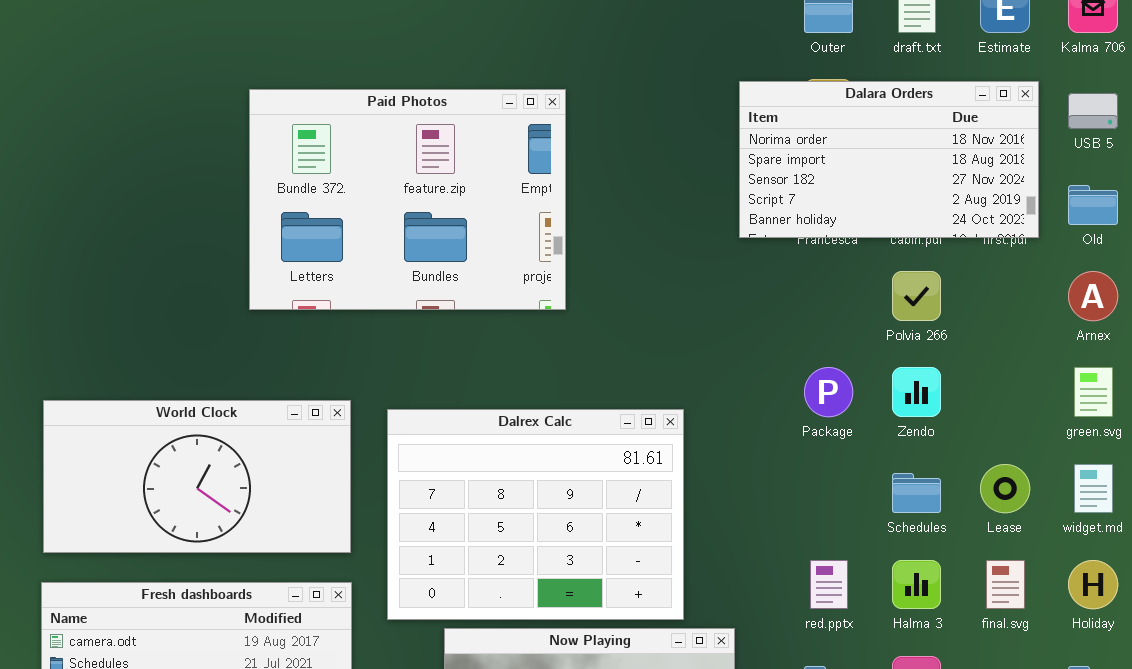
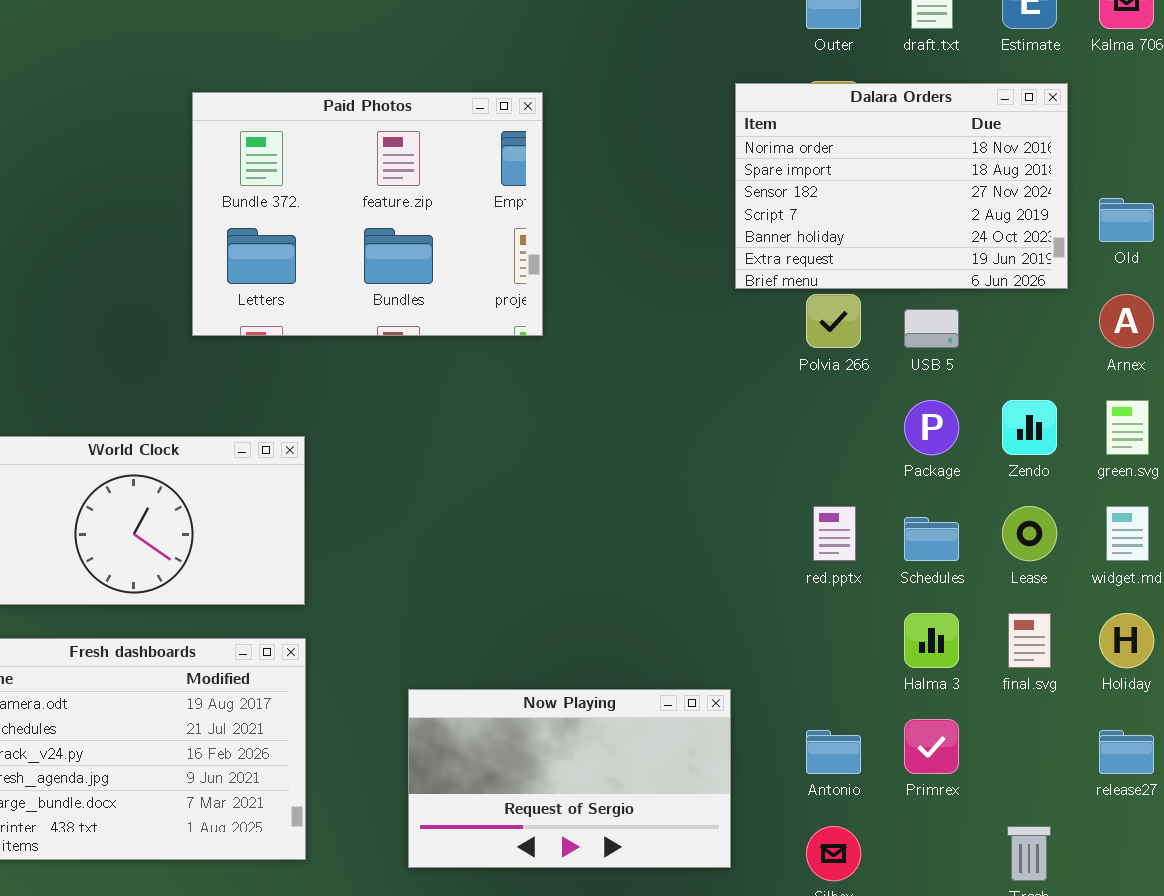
Dalara Orders: [739,81,1039,238] -> [735,83,1068,289], resized
USB 5: [1068,93,1118,129] -> [904,309,959,348], moved
Polvia 266: [892,271,941,321] -> [806,294,861,348], moved
Package: [804,367,853,417] -> [904,400,959,455], moved
Zendo: [892,367,941,417] -> [1002,400,1057,455], moved
Dalrex Calc: [387,409,684,620] -> none, closed
red.pptx: [810,560,848,609] -> [813,506,856,561], moved

